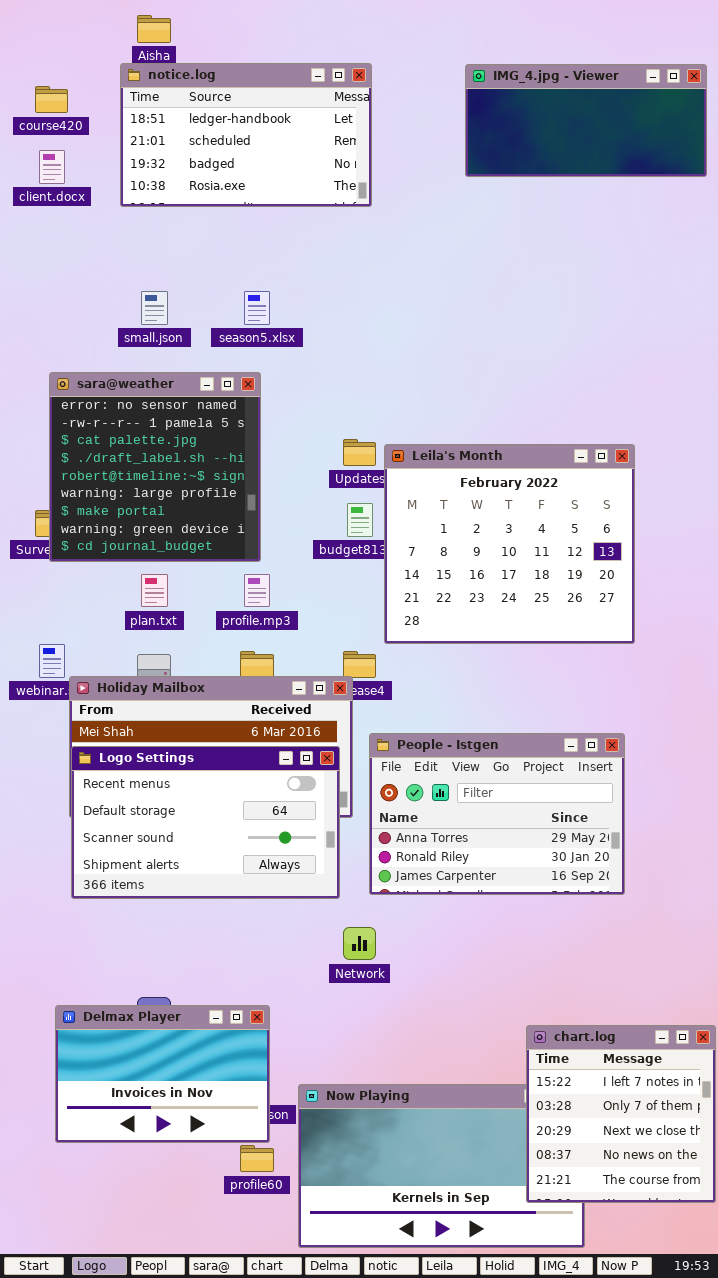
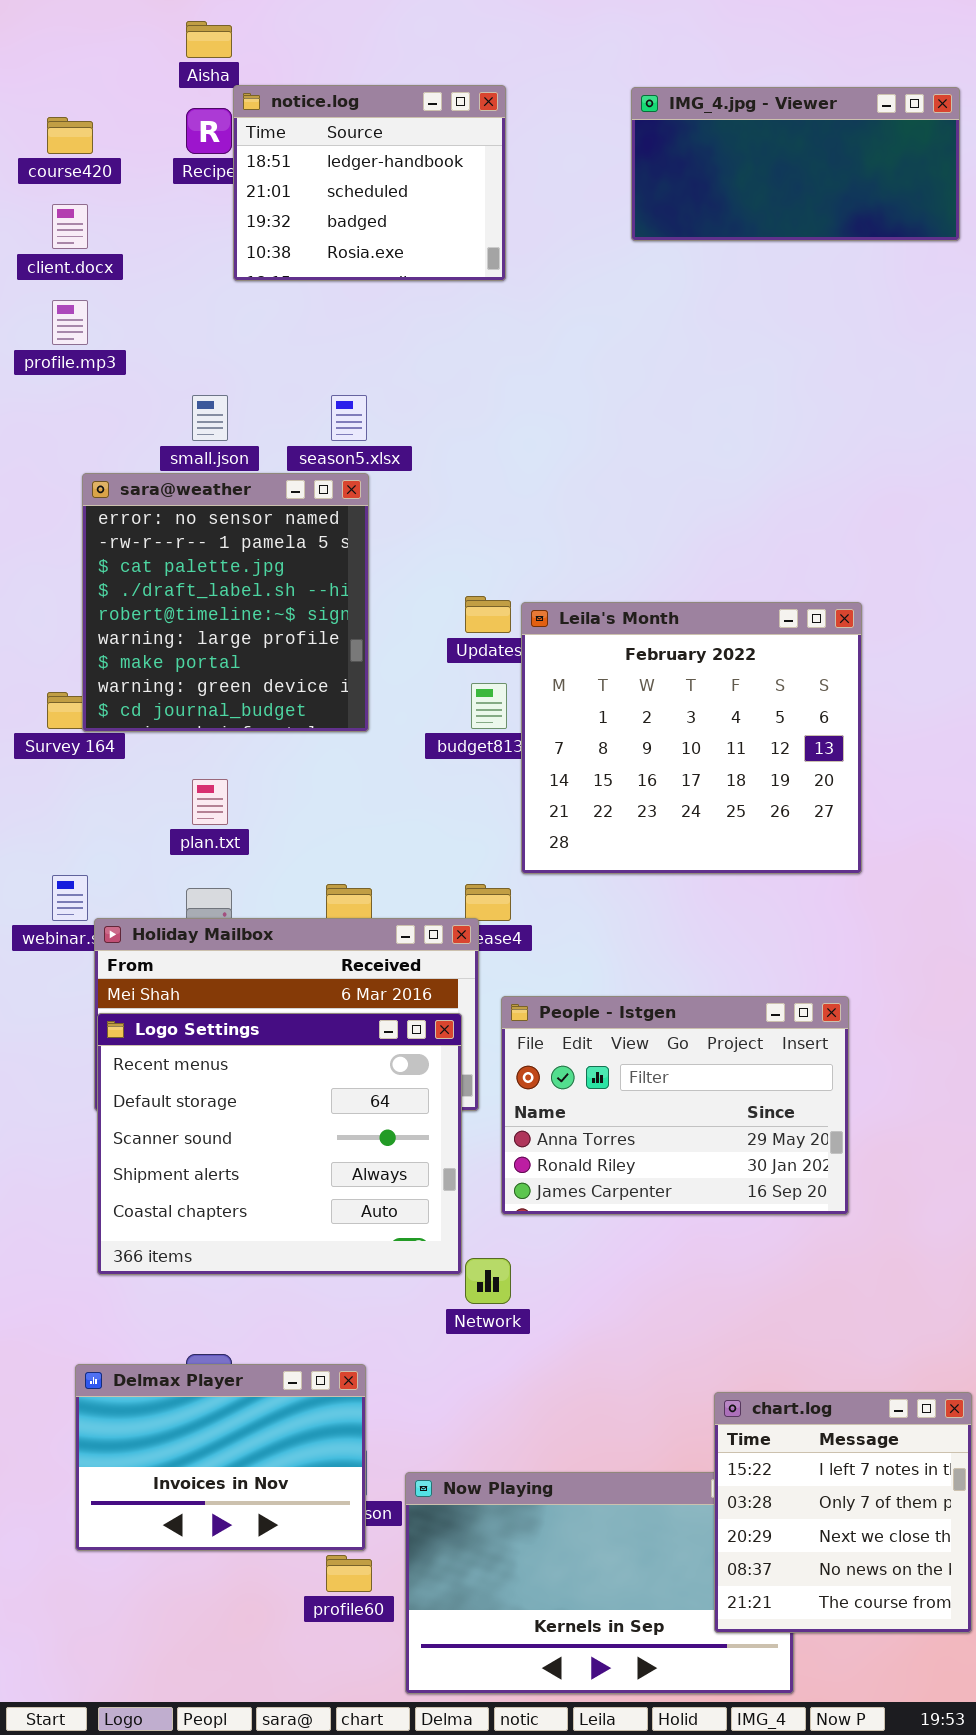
notice.log: [120,63,372,207] -> [233,85,506,281], resized
sara@weather: [49,372,261,562] -> [82,473,369,732], moved
profile.mp3: [244,574,270,607] -> [52,300,88,345], moved
Logo Settings: [71,746,340,899] -> [97,1013,462,1275], resized

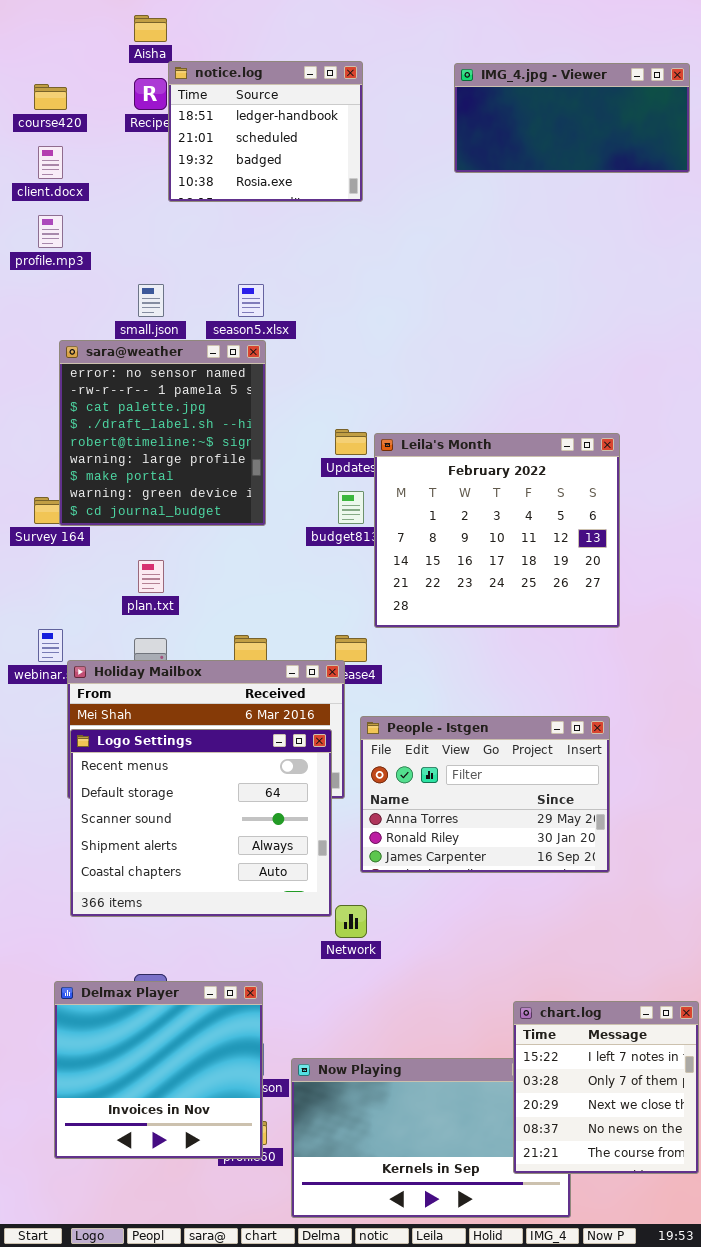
Delmax Player: [75,1364,366,1551] -> [54,981,263,1159], resized

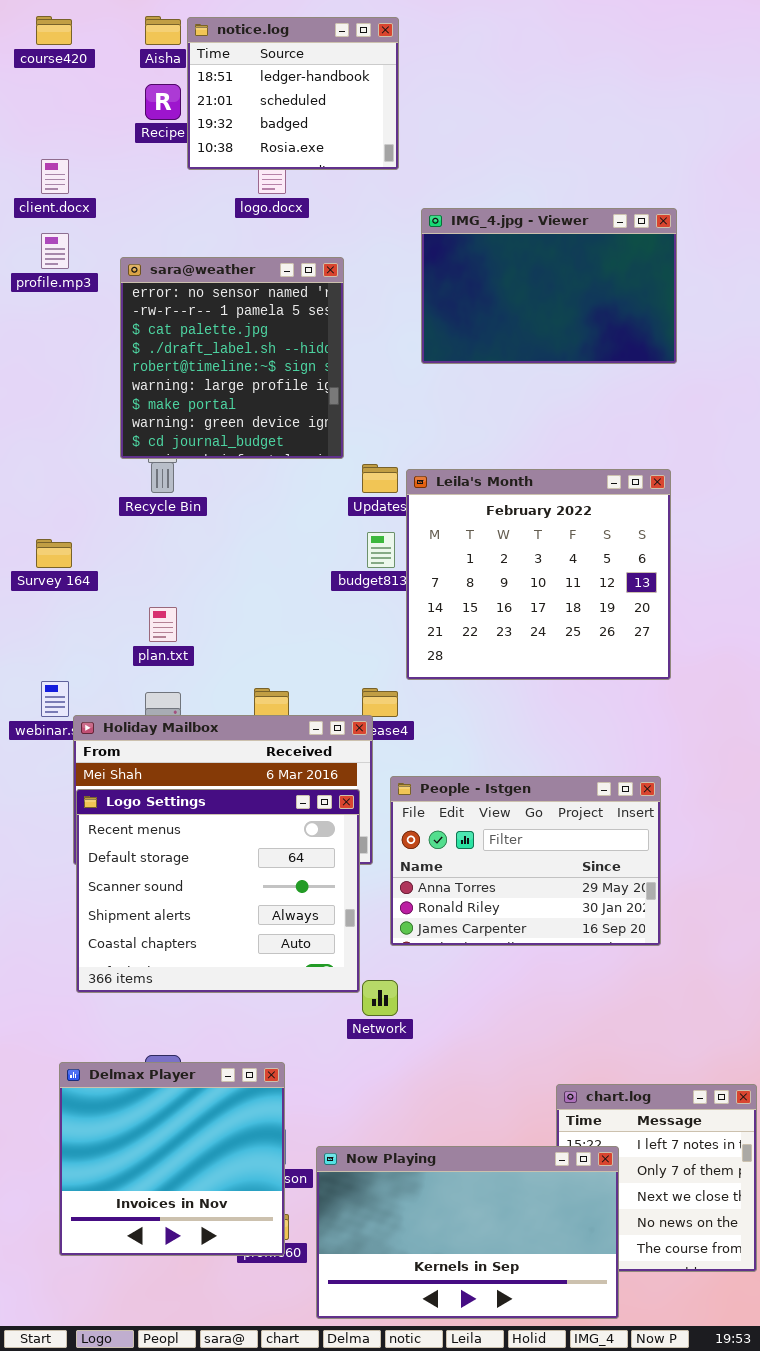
notice.log: [168,61,363,202] -> [187,17,399,170], moved
IMG_4.jpg - Viewer: [454,63,690,173] -> [421,208,677,364], moved, resized
course420: [34,84,67,110] -> [36,16,72,45], moved
sara@weather: [59,340,266,526] -> [120,257,344,459], moved
Now Playing: [291,1058,571,1218] -> [316,1146,619,1319], raised

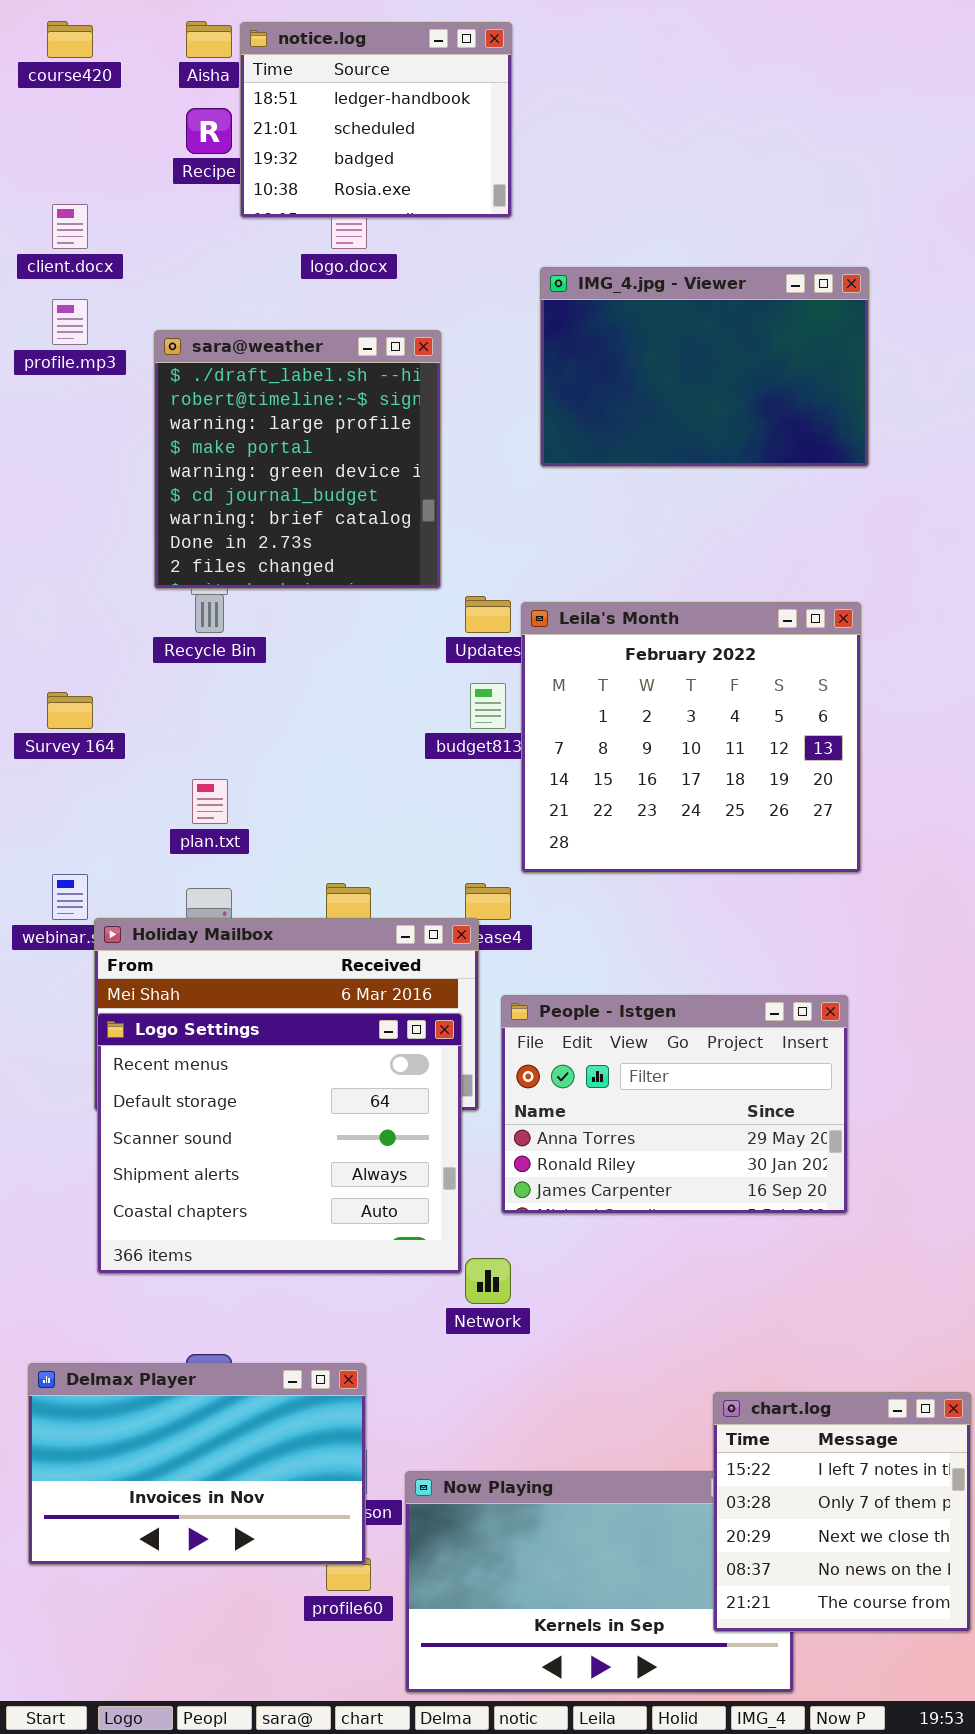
sara@weather: [120,257,344,459] -> [154,330,441,589], scrolled down 3 rows
Delmax Player: [59,1062,285,1256] -> [28,1363,366,1565], resized
chart.log: [556,1084,757,1272] -> [713,1392,971,1632], raised

